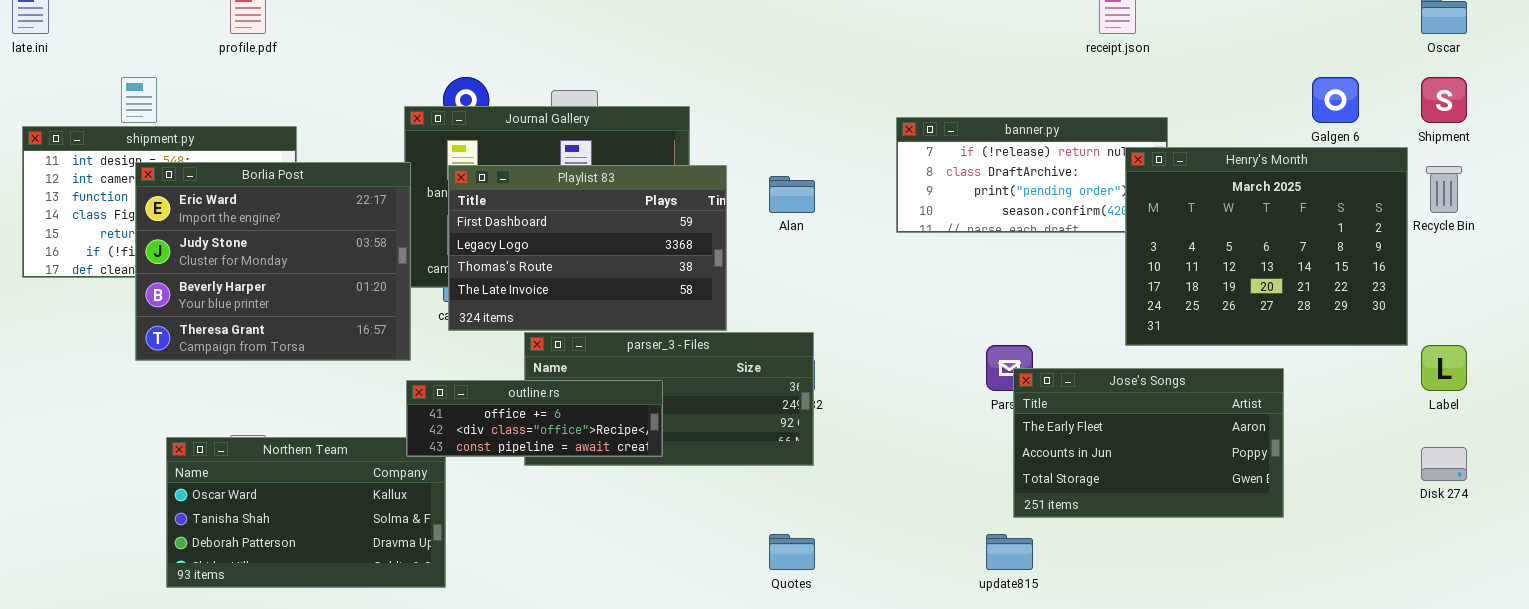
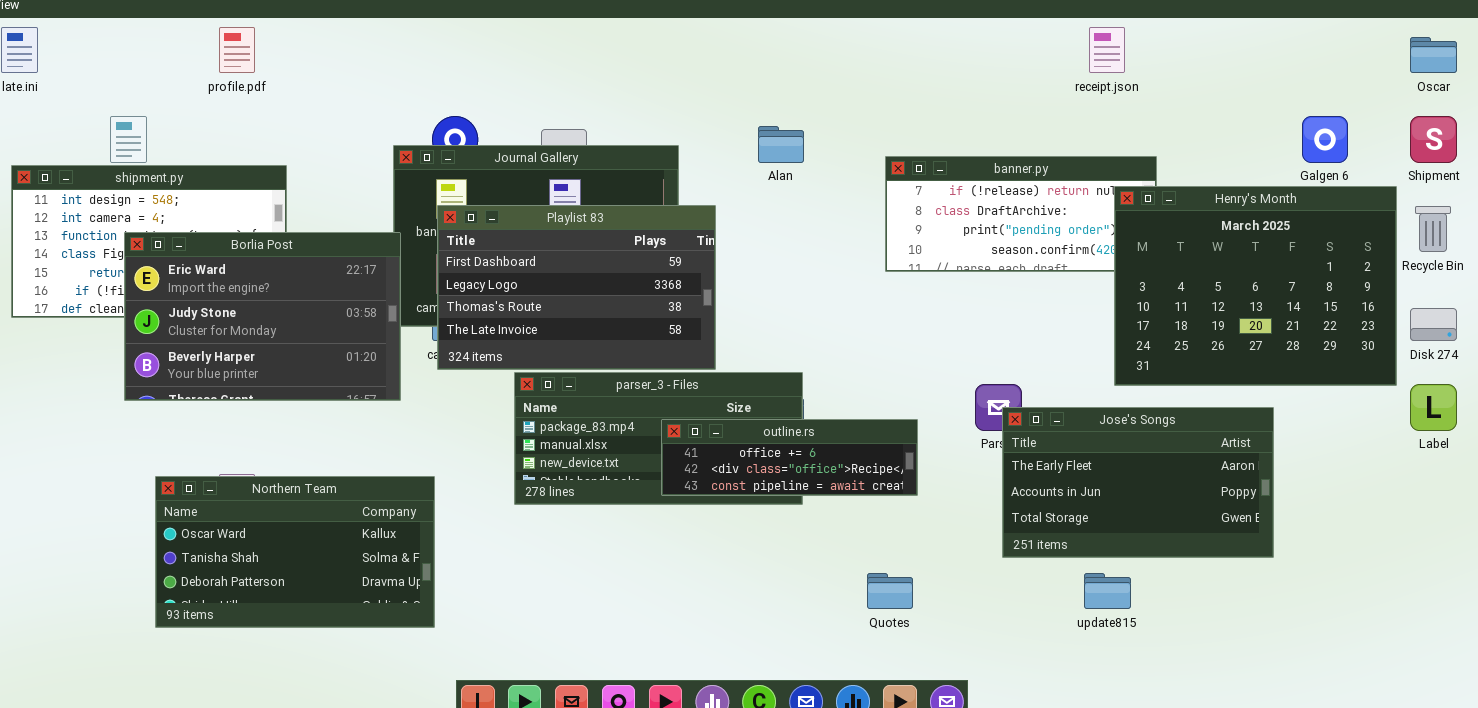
Borlia Post: [135,162,411,361] -> [124,232,401,401], resized
Alan: [769,176,815,213] -> [758,126,804,163], moved
outline.rs: [406,380,663,457] -> [661,419,918,496], moved
Disk 274: [1421,447,1467,481] -> [1410,308,1457,341], moved
Quotes: [769,534,815,570] -> [867,573,913,609], moved
update815: [986,534,1033,570] -> [1084,573,1131,609], moved

